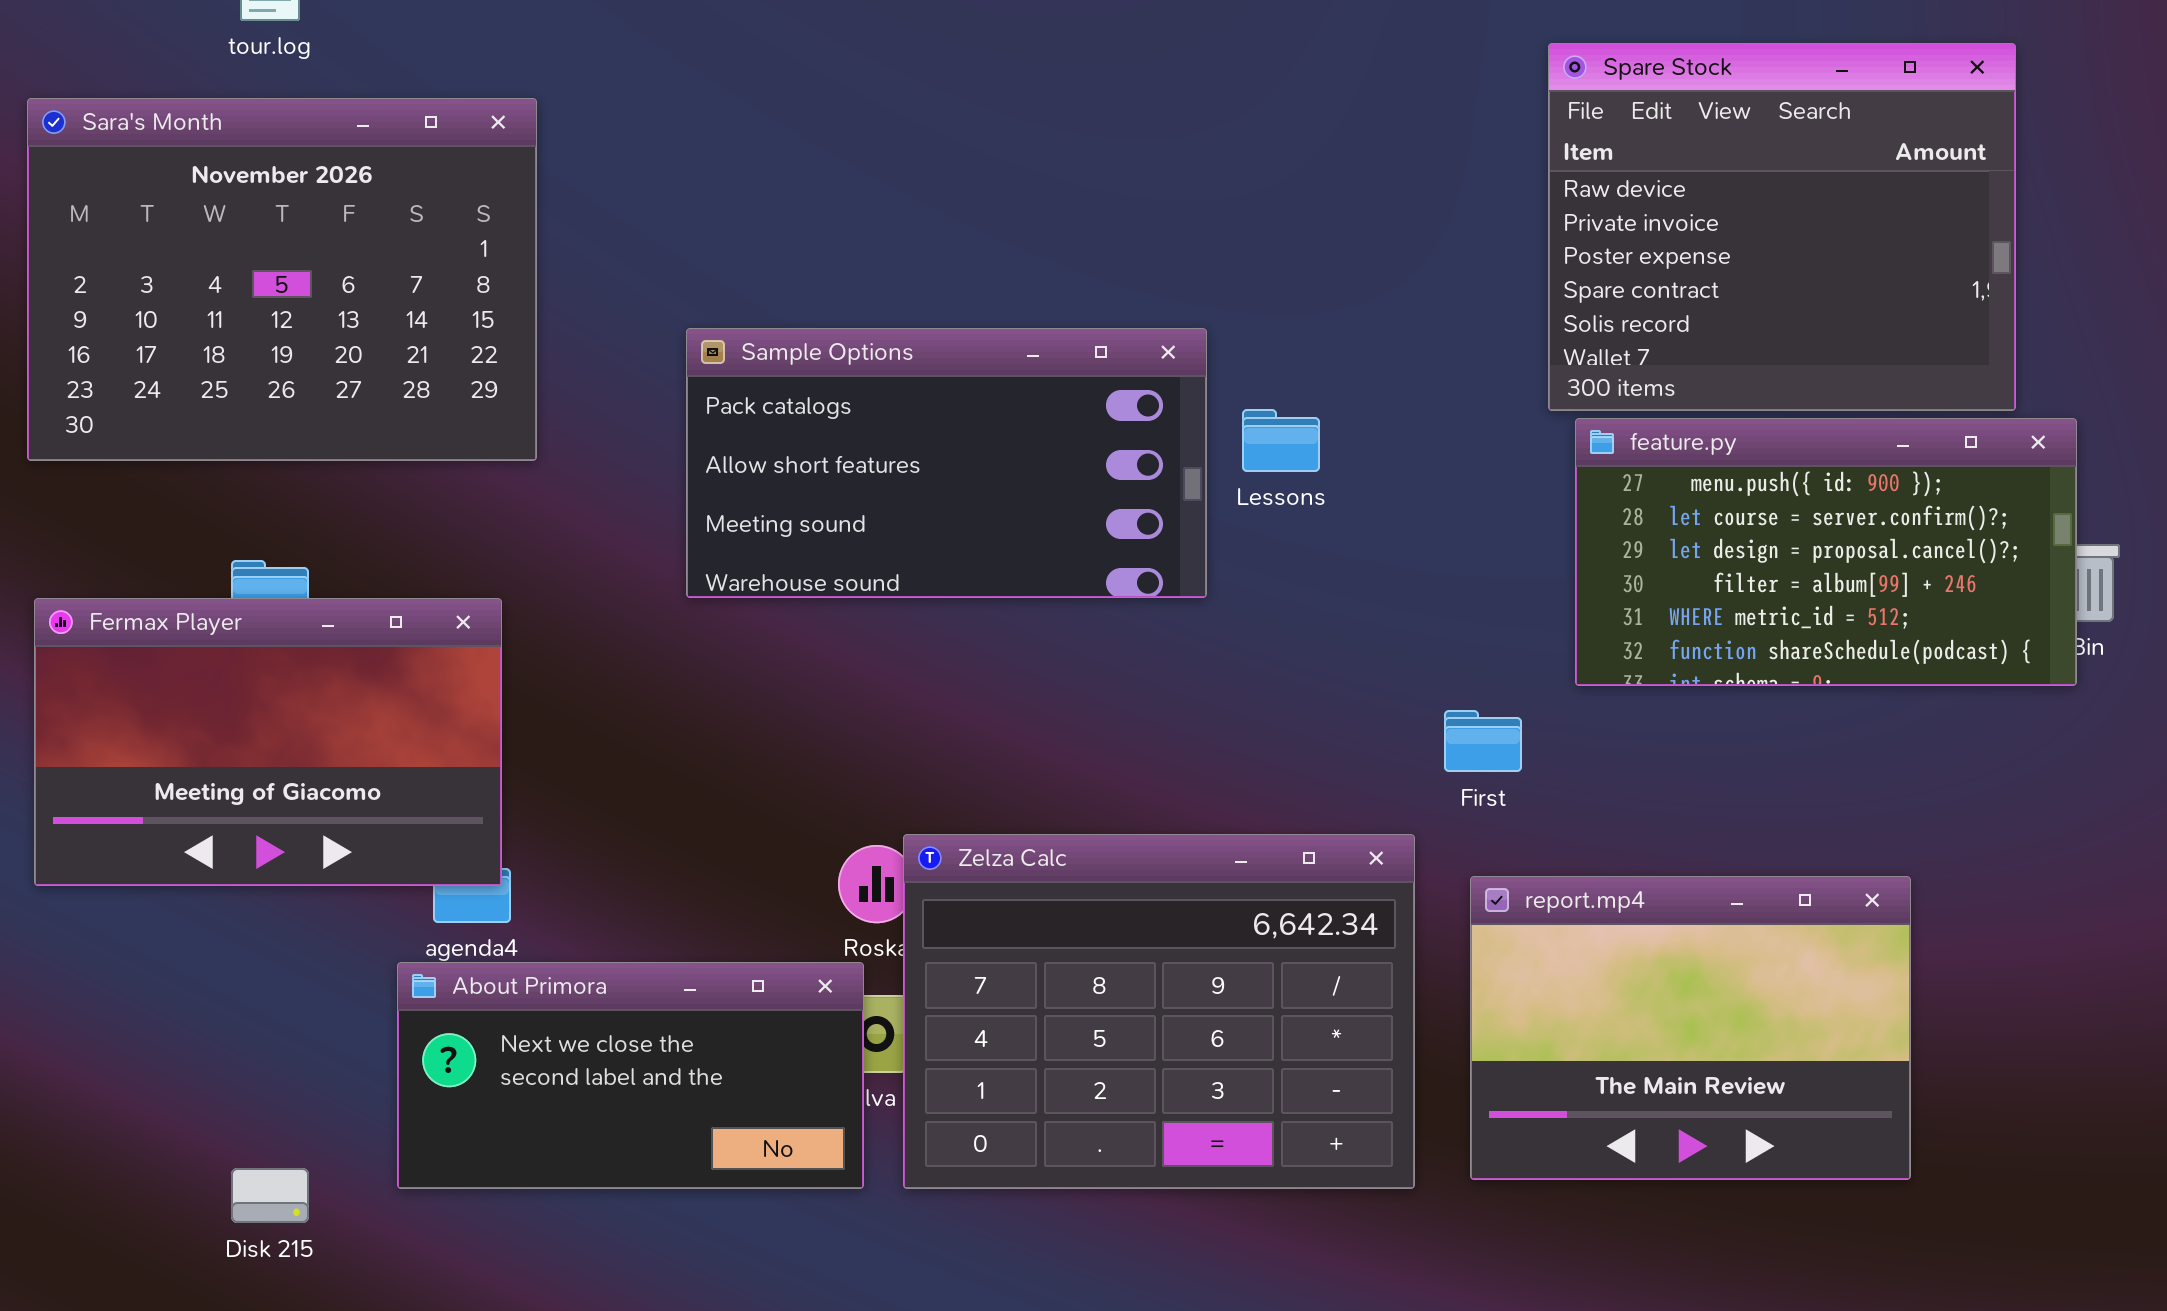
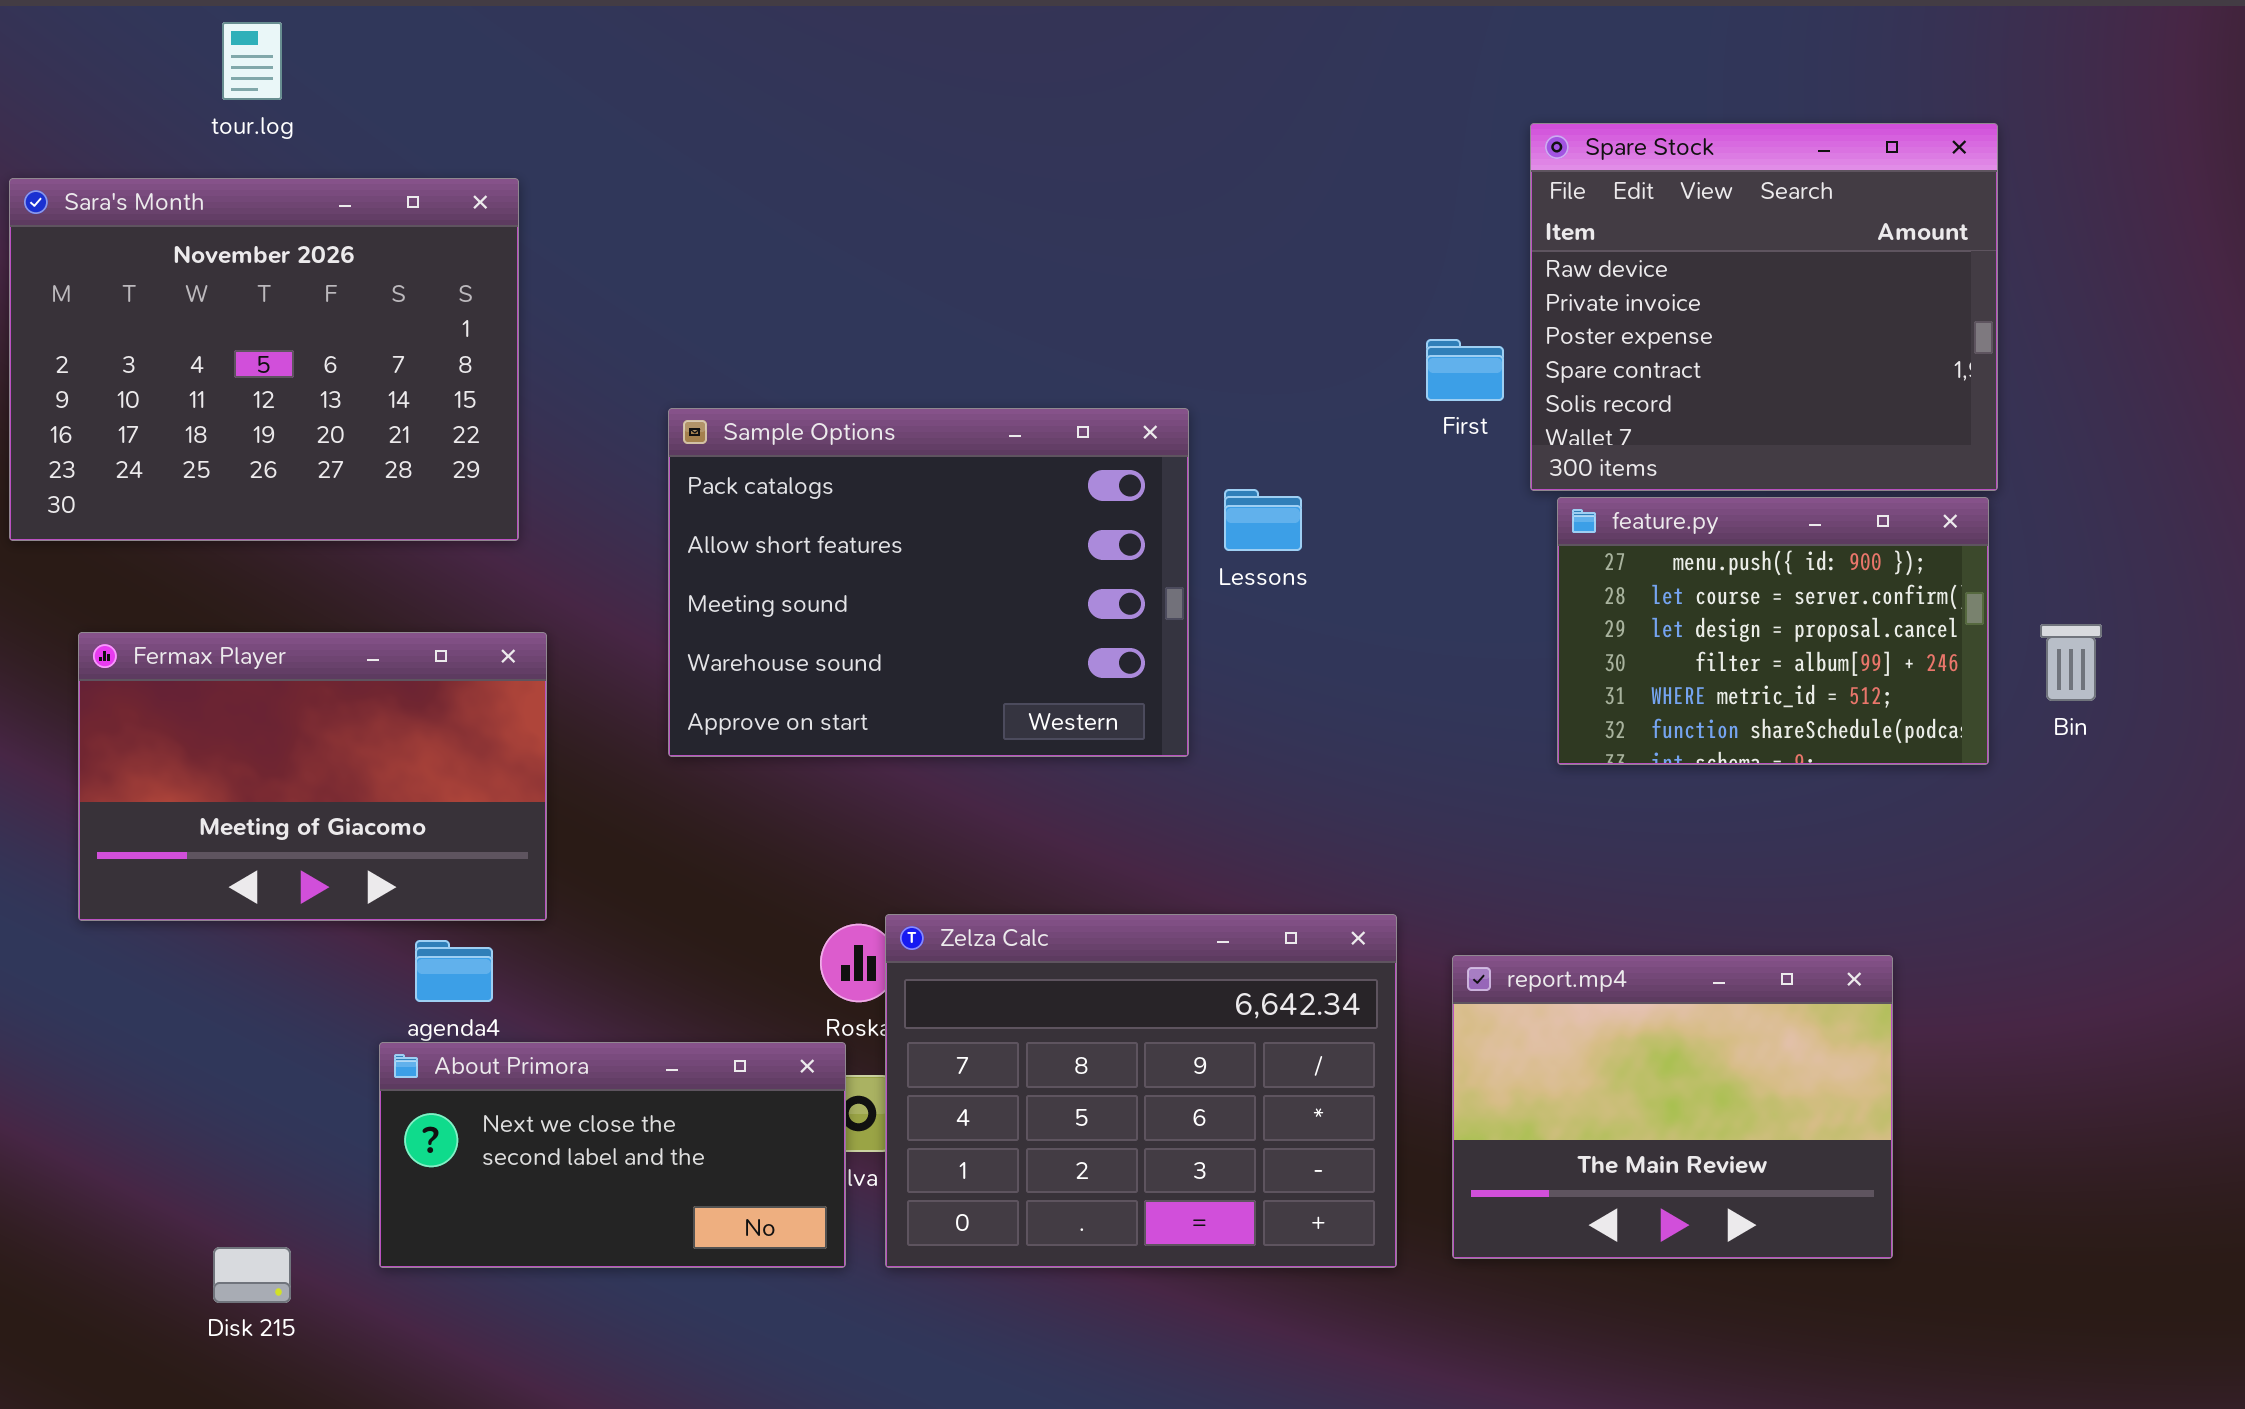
Sample Options: [686,328,1207,598] -> [668,408,1189,757], resized
feature.py: [1575,418,2077,686] -> [1557,497,1989,765], resized
Fermax Player: [34,598,502,886] -> [78,632,547,921], moved
First: [1444,710,1522,772] -> [1426,339,1504,401], moved

